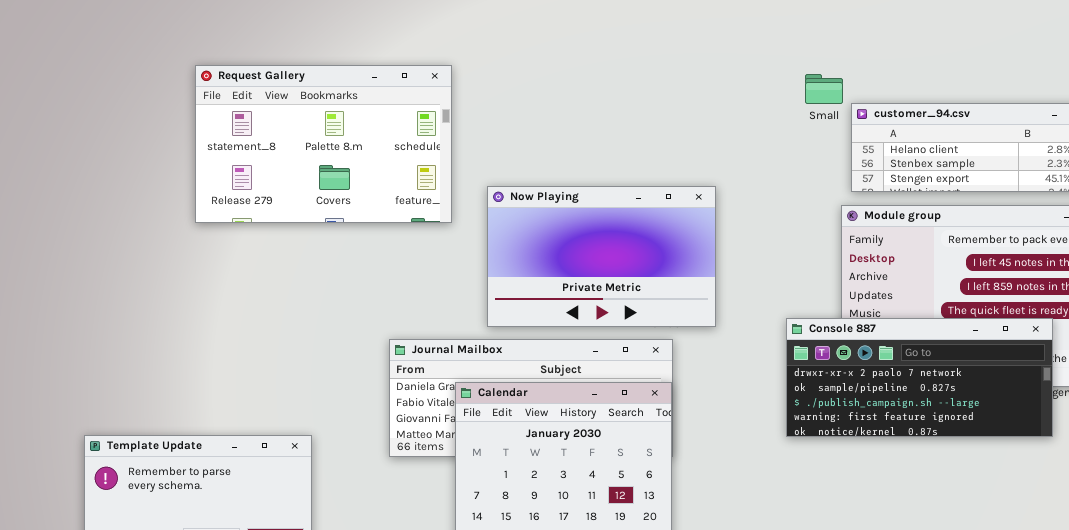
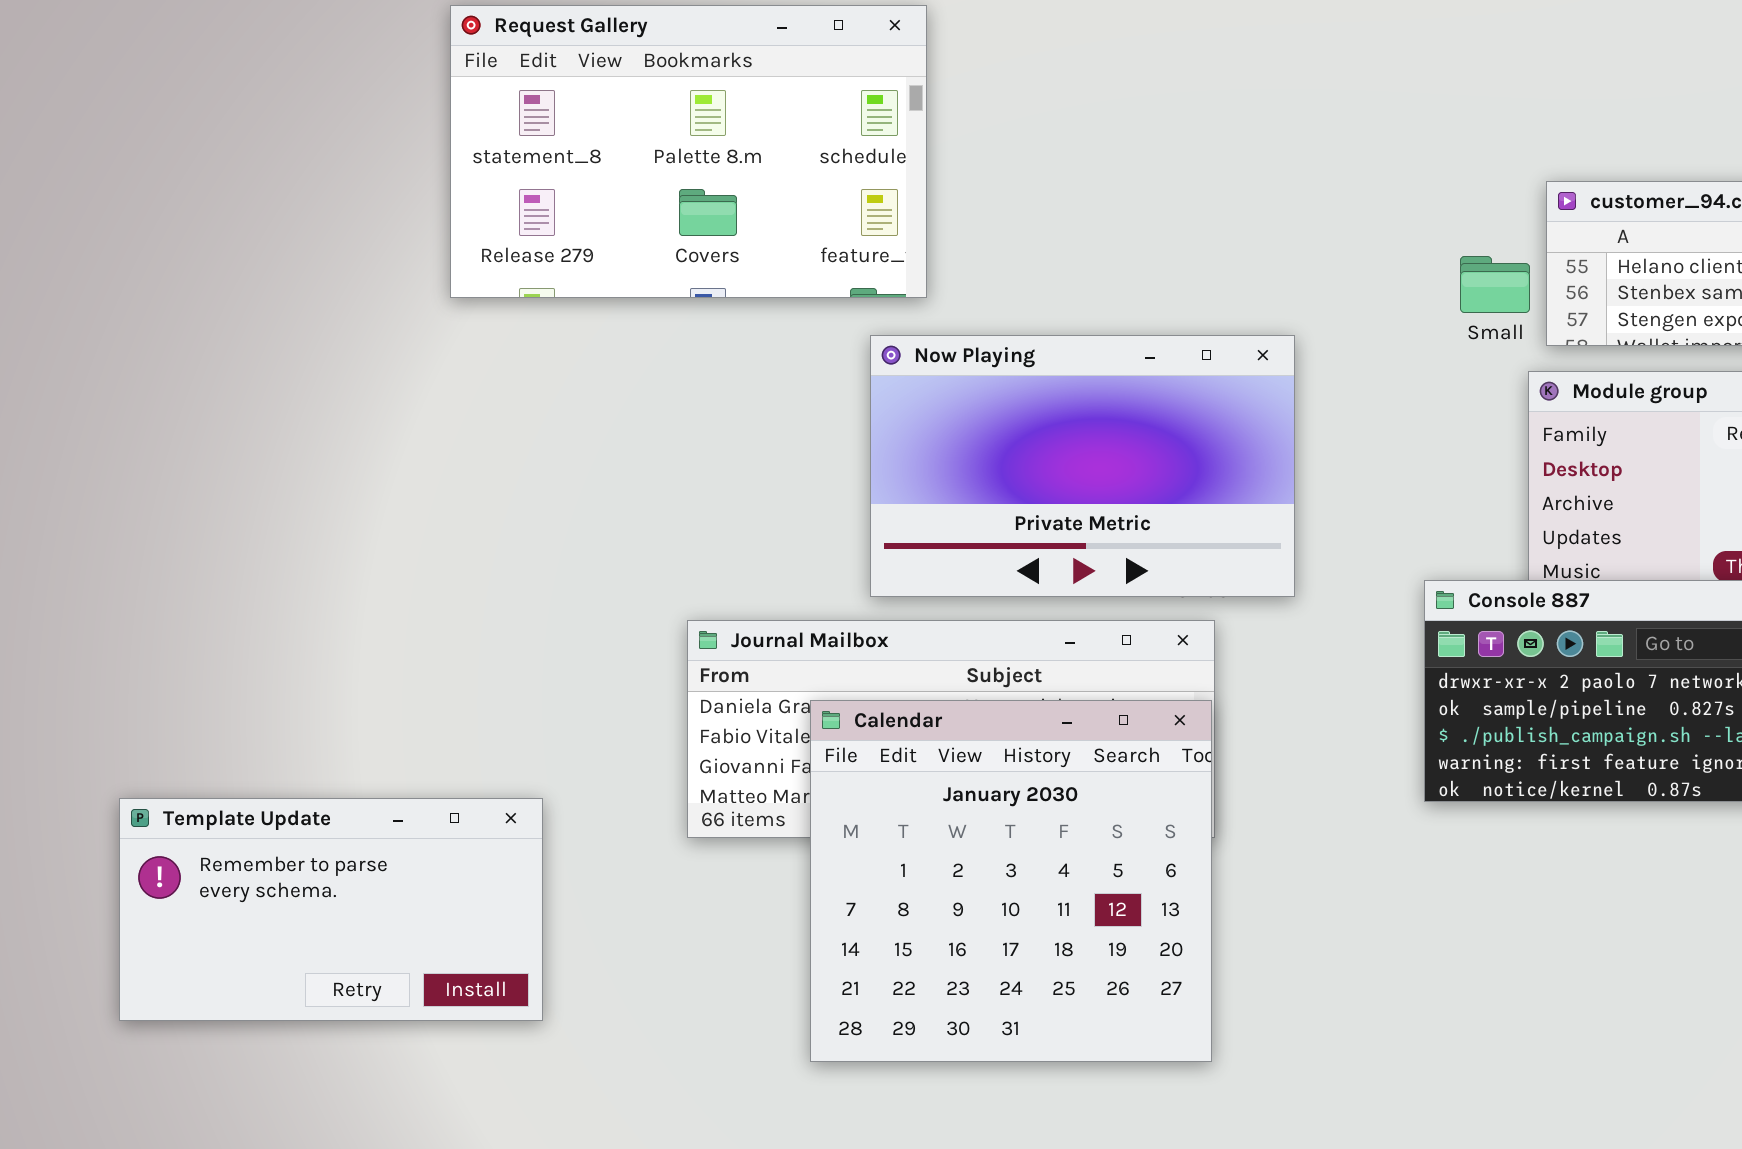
Request Gallery: [195,65,452,223] -> [450,5,927,298], moved
Small: [805,74,843,104] -> [1460,256,1530,313], moved

